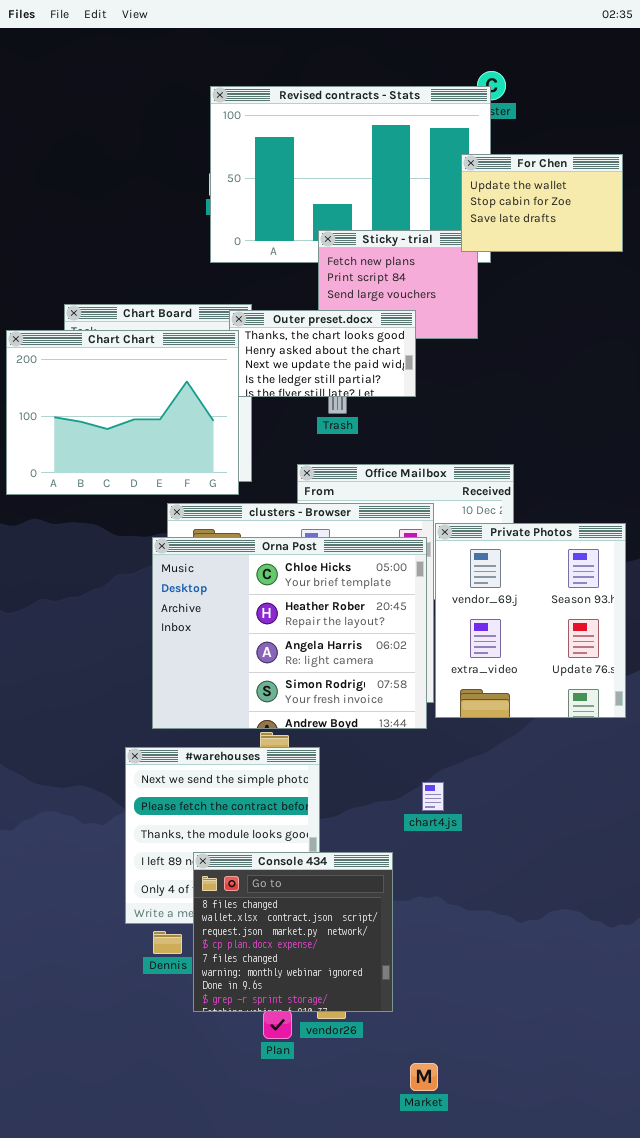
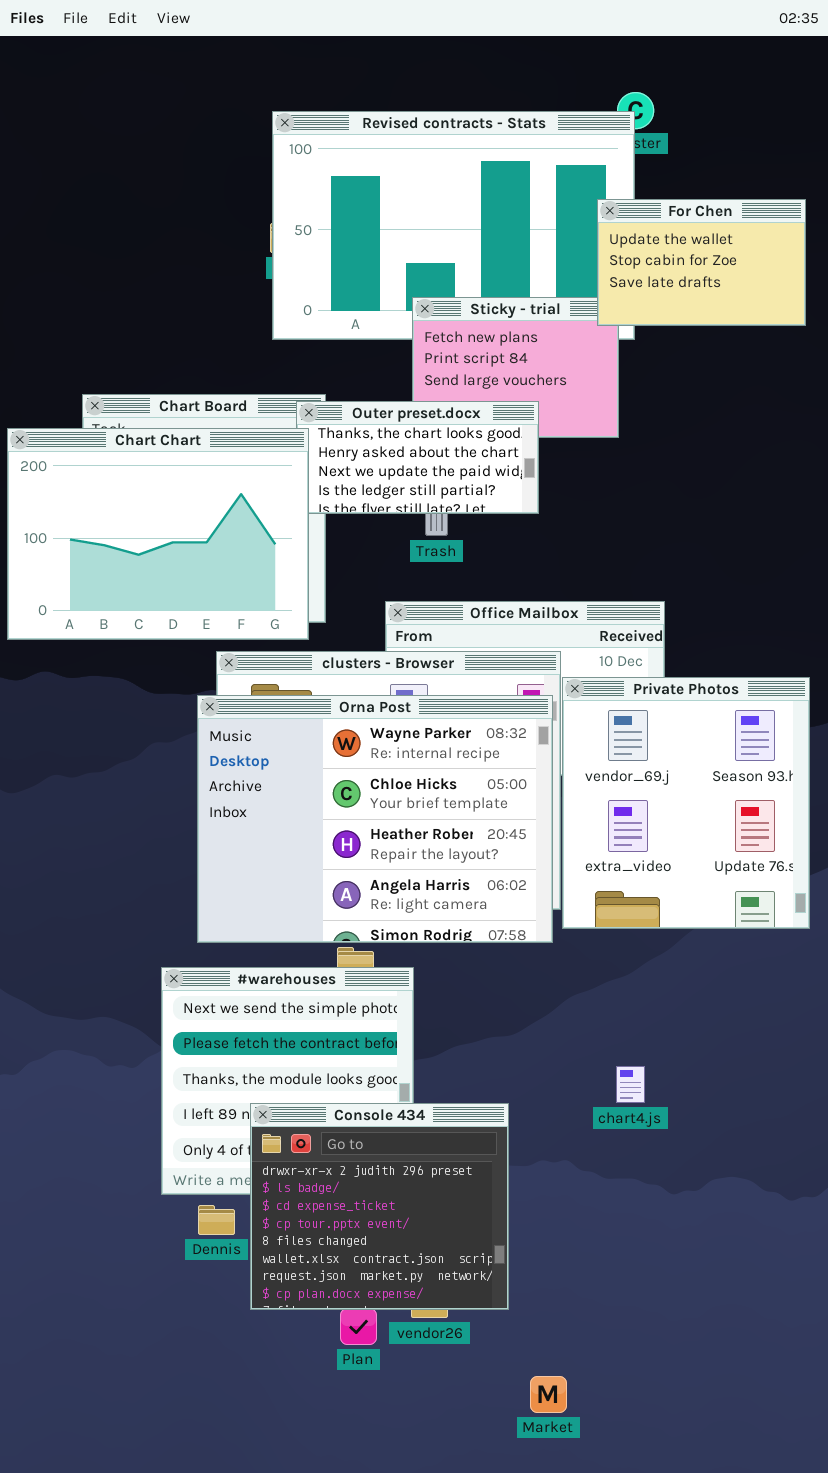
Orna Post: [152,537,427,729] -> [197,695,553,943], scrolled up 1 row
chart4.js: [422,782,444,811] -> [616,1066,645,1103], moved
Console 434: [193,852,393,1012] -> [250,1103,509,1310], scrolled up 4 rows

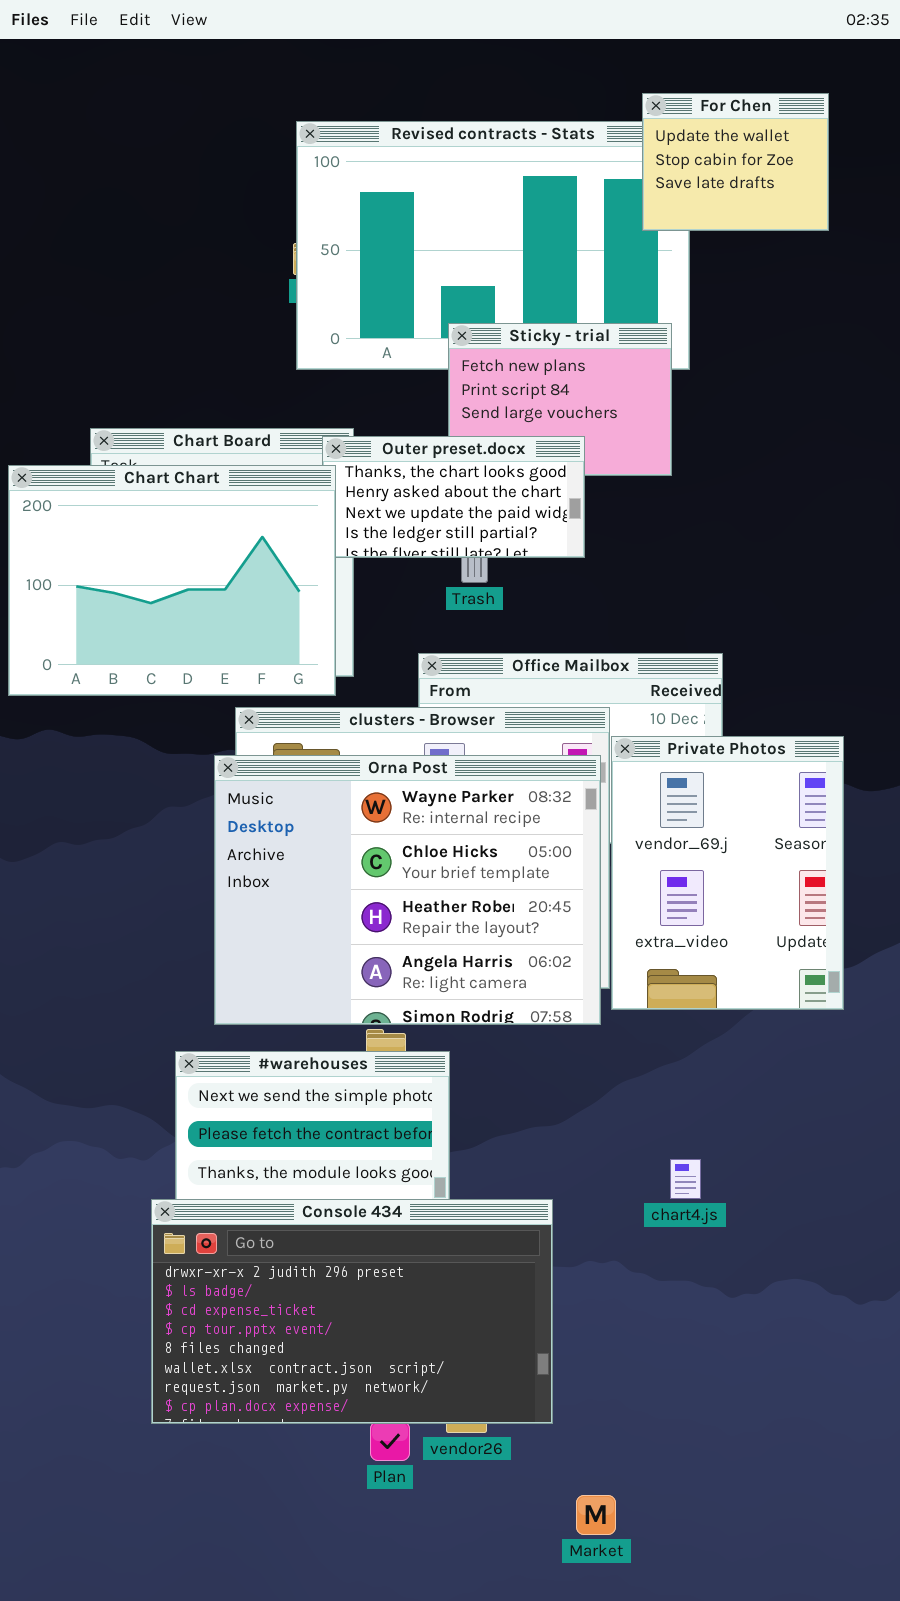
For Chen: [597,199,806,326] -> [642,93,829,231], moved, resized
Private Photos: [562,677,810,929] -> [611,736,844,1010], resized
Console 434: [250,1103,509,1310] -> [151,1199,553,1424], resized

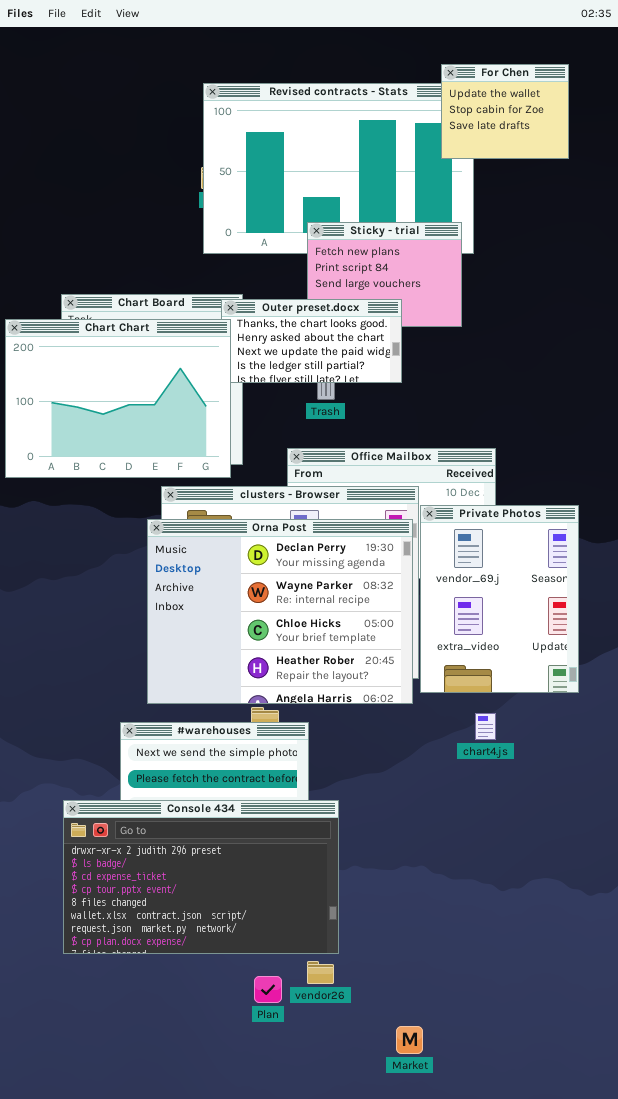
Orna Post: [214,755,601,1025] -> [147,519,413,704], scrolled up 1 row
chart4.js: [670,1159,701,1199] -> [475,713,496,740], moved
Console 434: [151,1199,553,1424] -> [63,800,339,954], moved

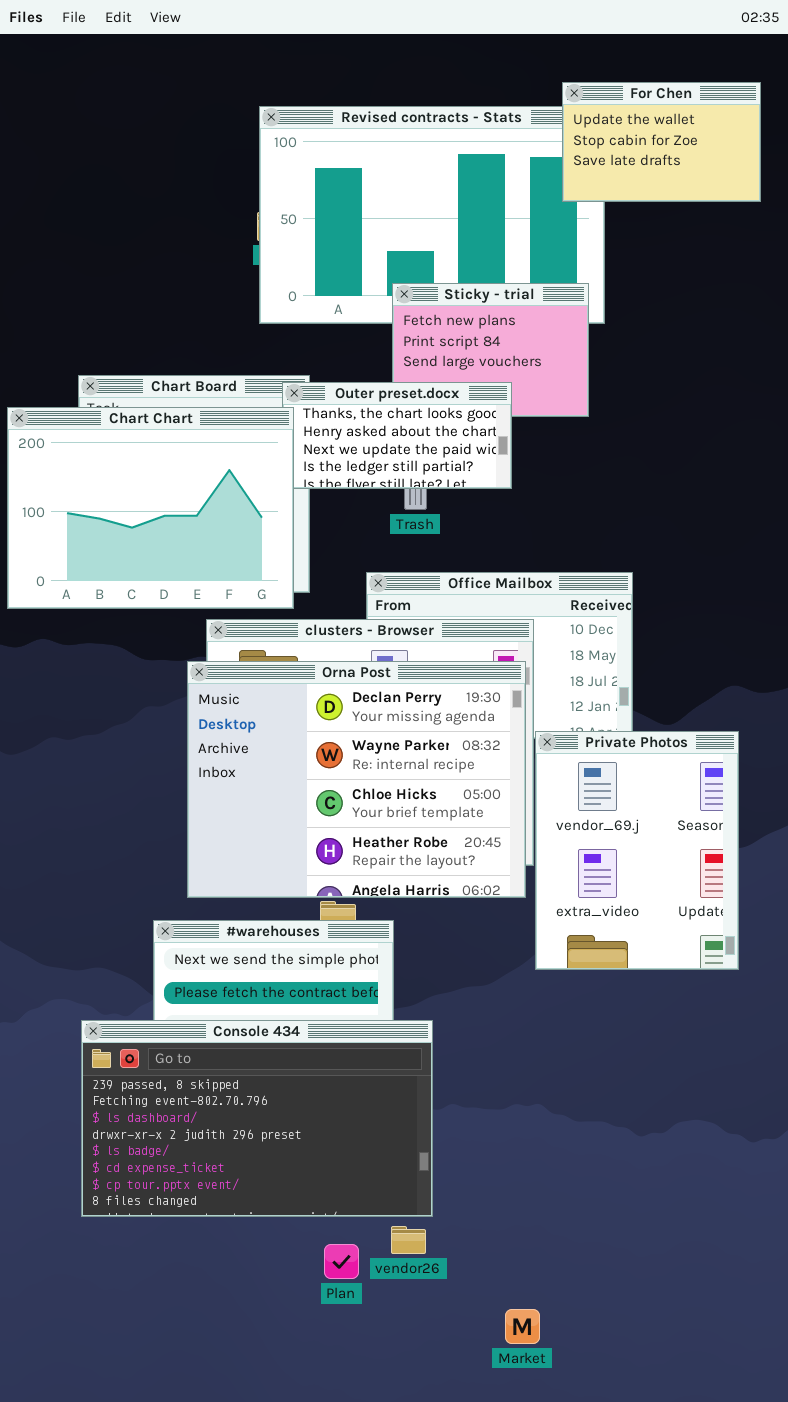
For Chen: [441,64,569,159] -> [562,82,761,202], resized
Private Photos: [420,505,579,693] -> [535,731,739,970], moved
Console 434: [63,800,339,954] -> [81,1020,433,1217], scrolled up 3 rows

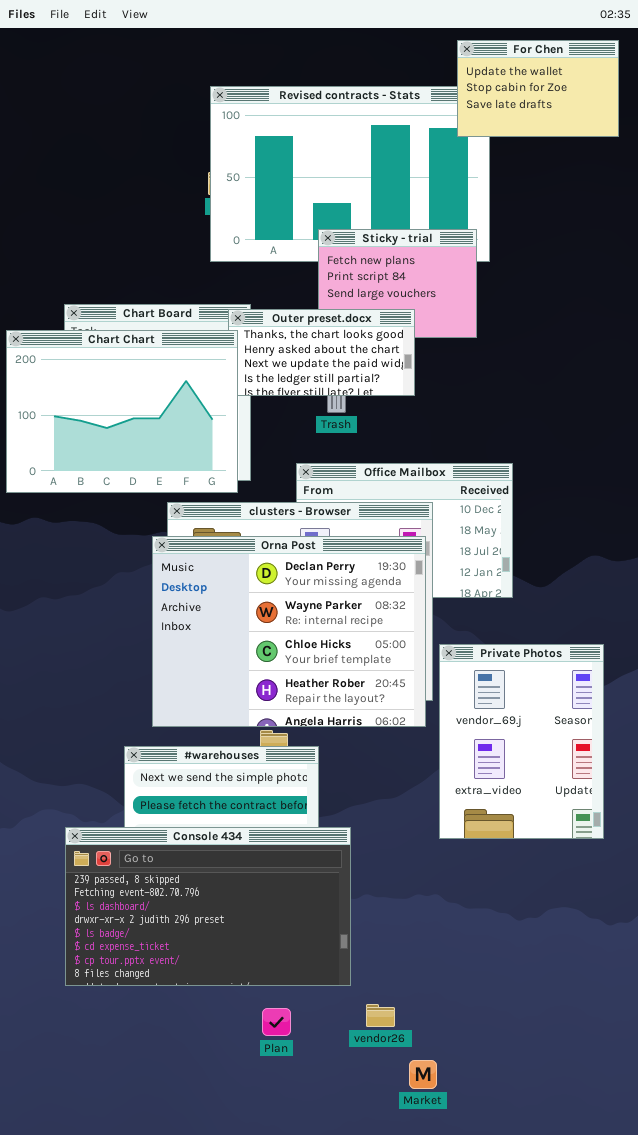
For Chen: [562,82,761,202] -> [457,40,619,137], moved
Private Photos: [535,731,739,970] -> [439,644,604,839], moved
vendor26: [391,1226,426,1254] -> [366,1004,395,1027], moved

